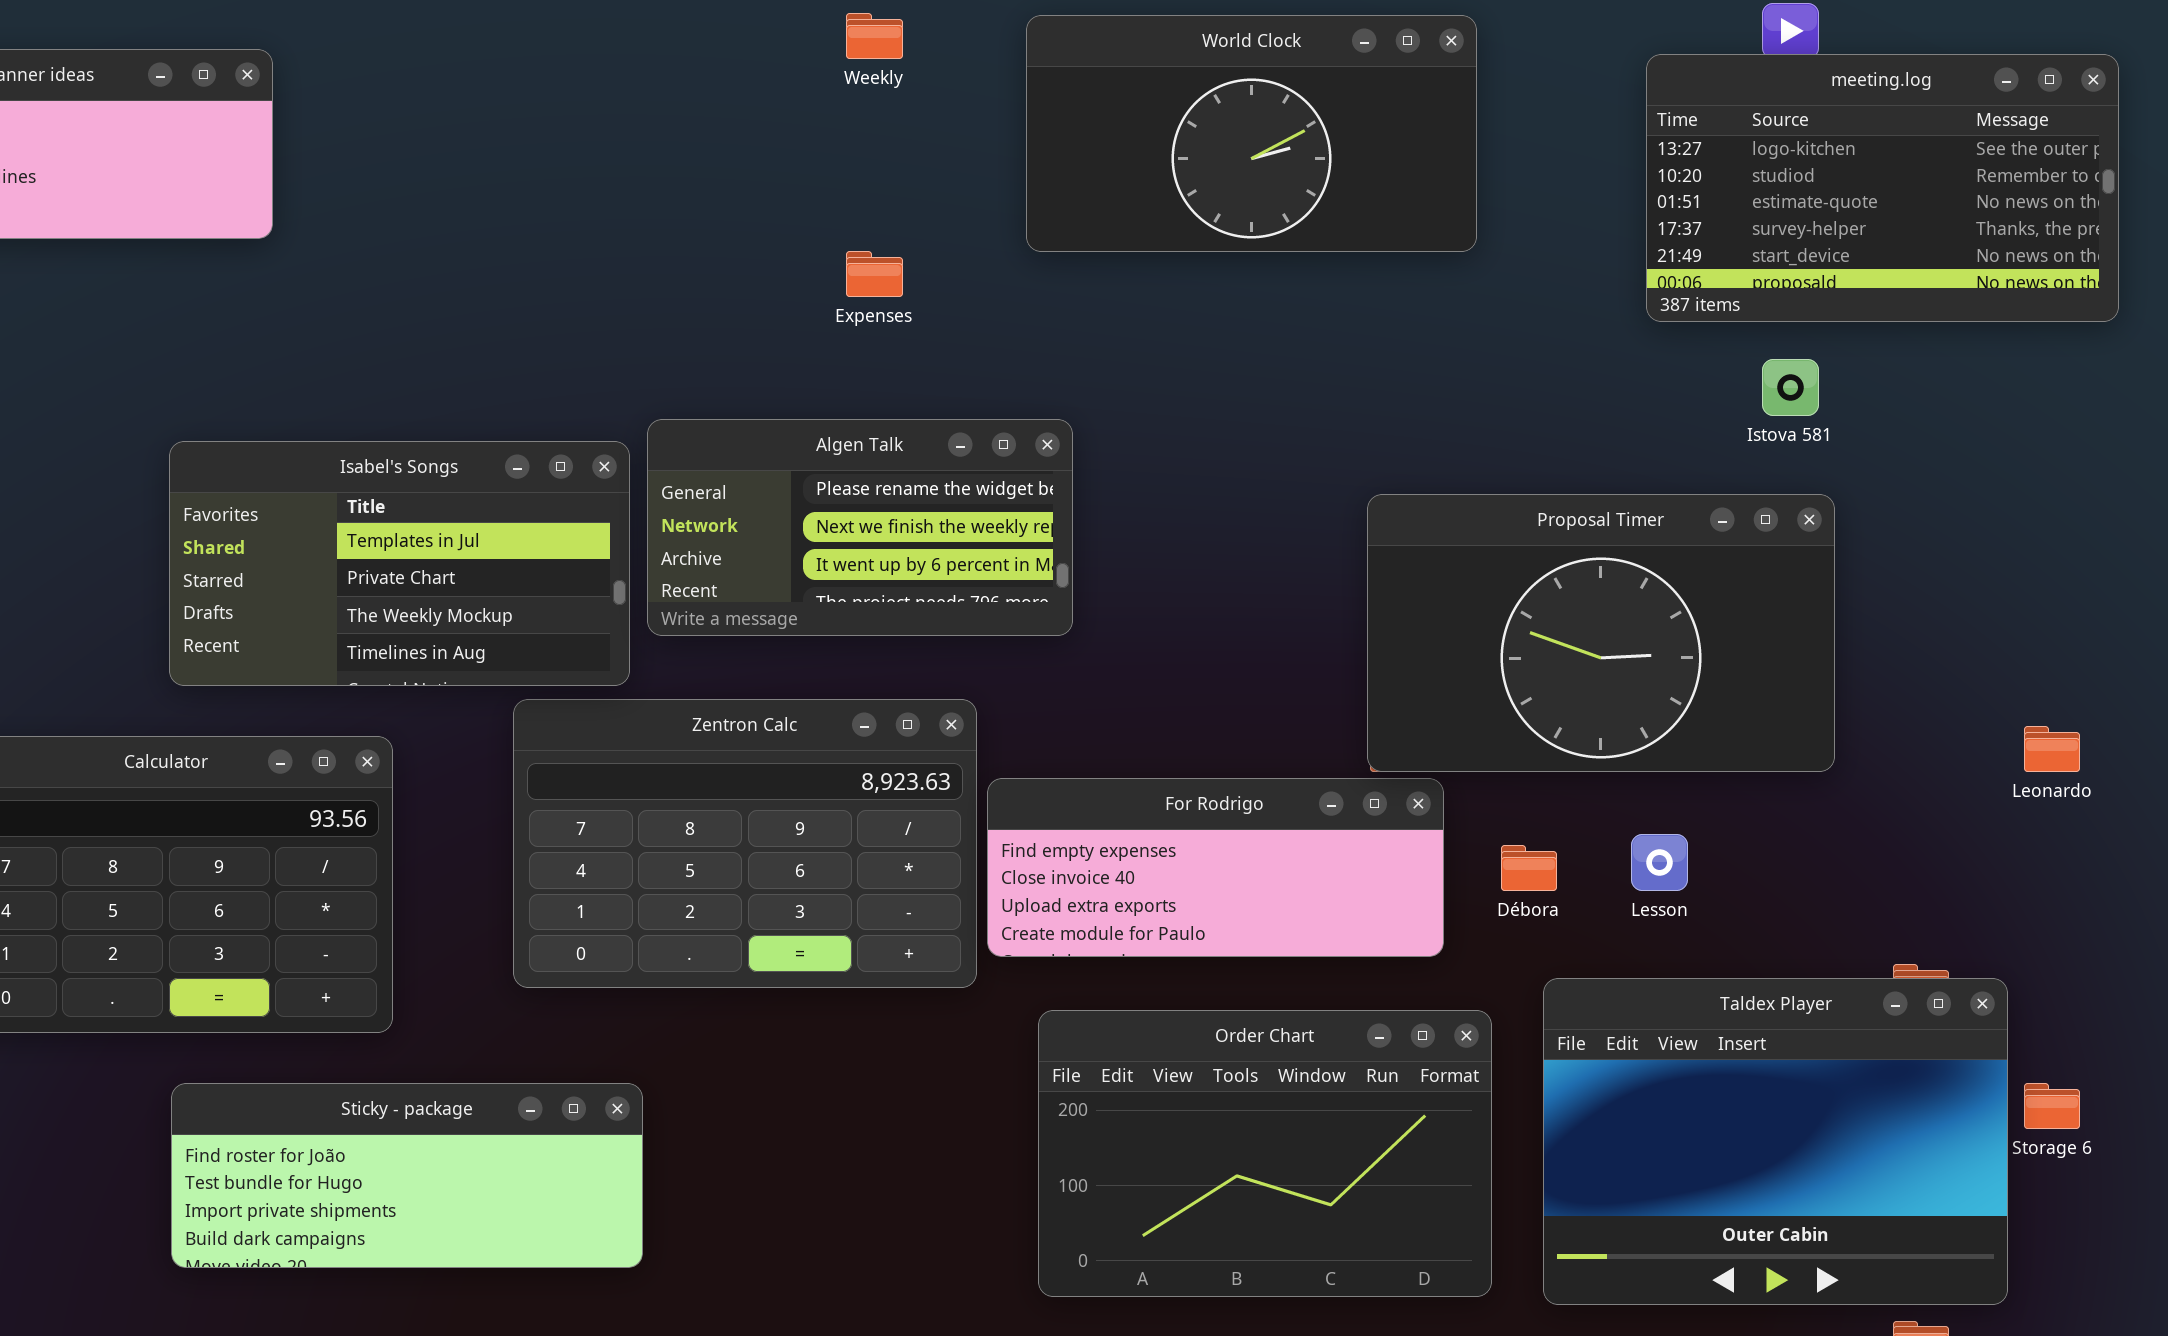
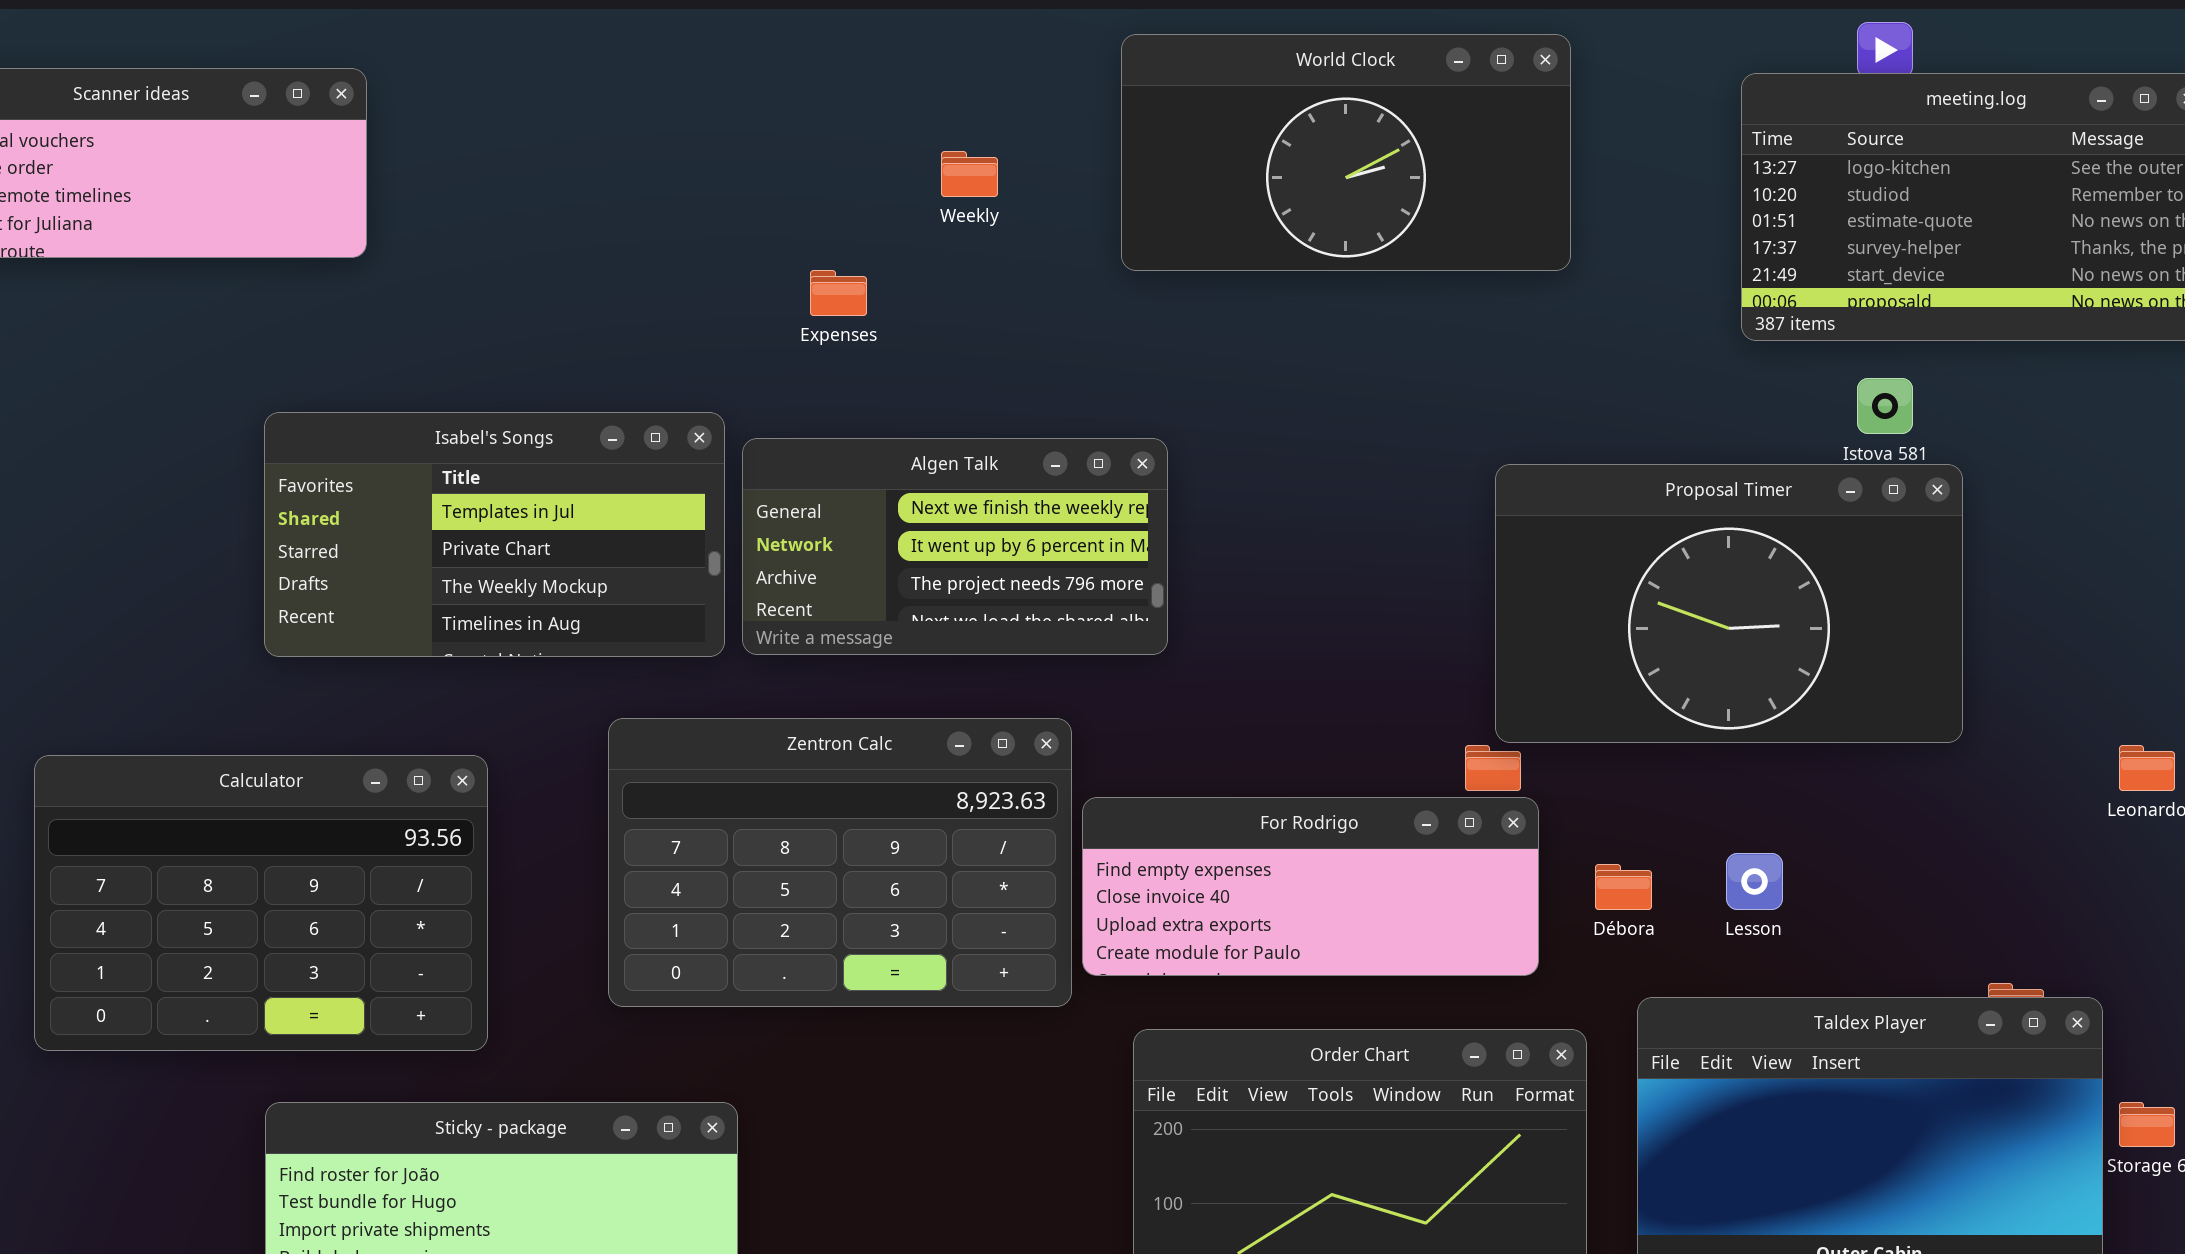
Weekly: [846,13,903,59] -> [941,151,998,197], moved
Expenses: [846,251,903,297] -> [810,270,867,316], moved
Algen Talk: [647,419,1073,636] -> [742,438,1168,655], scrolled down 1 row
Isabel's Songs: [169,441,630,686] -> [264,412,725,657], moved
Proposal Timer: [1367,494,1835,772] -> [1495,464,1963,743], moved

